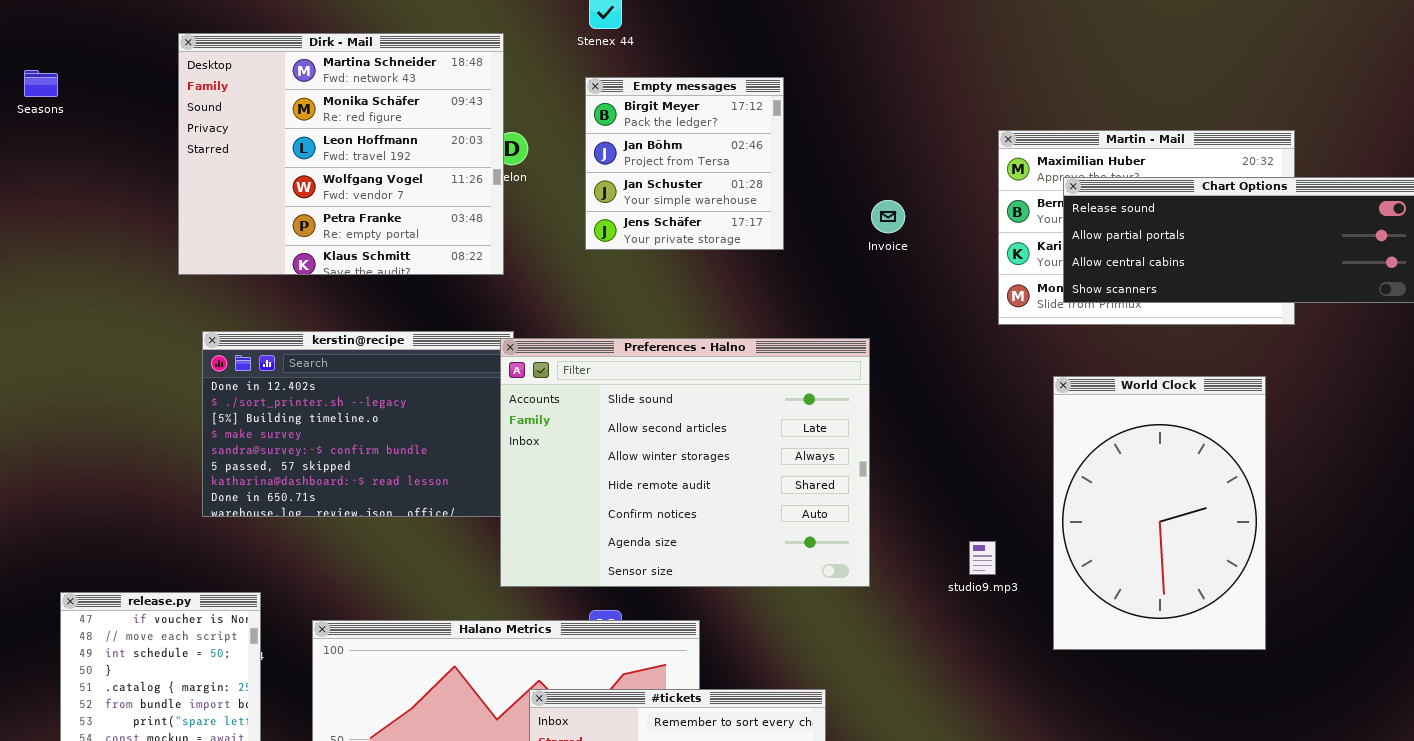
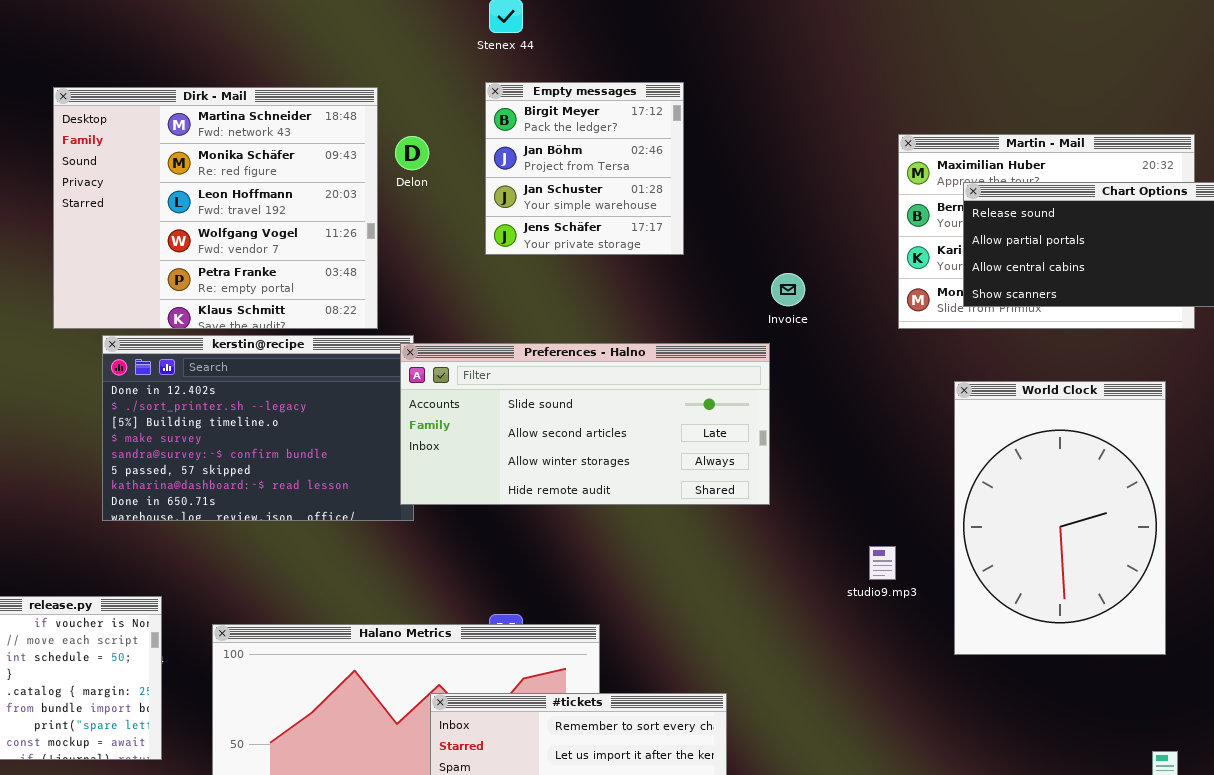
Dirk - Mail: [178,33,504,275] -> [53,87,378,329], moved
Invoice: [871,200,905,233] -> [771,273,805,306], moved
Preferences - Halno: [500,338,870,587] -> [400,343,770,505], resized

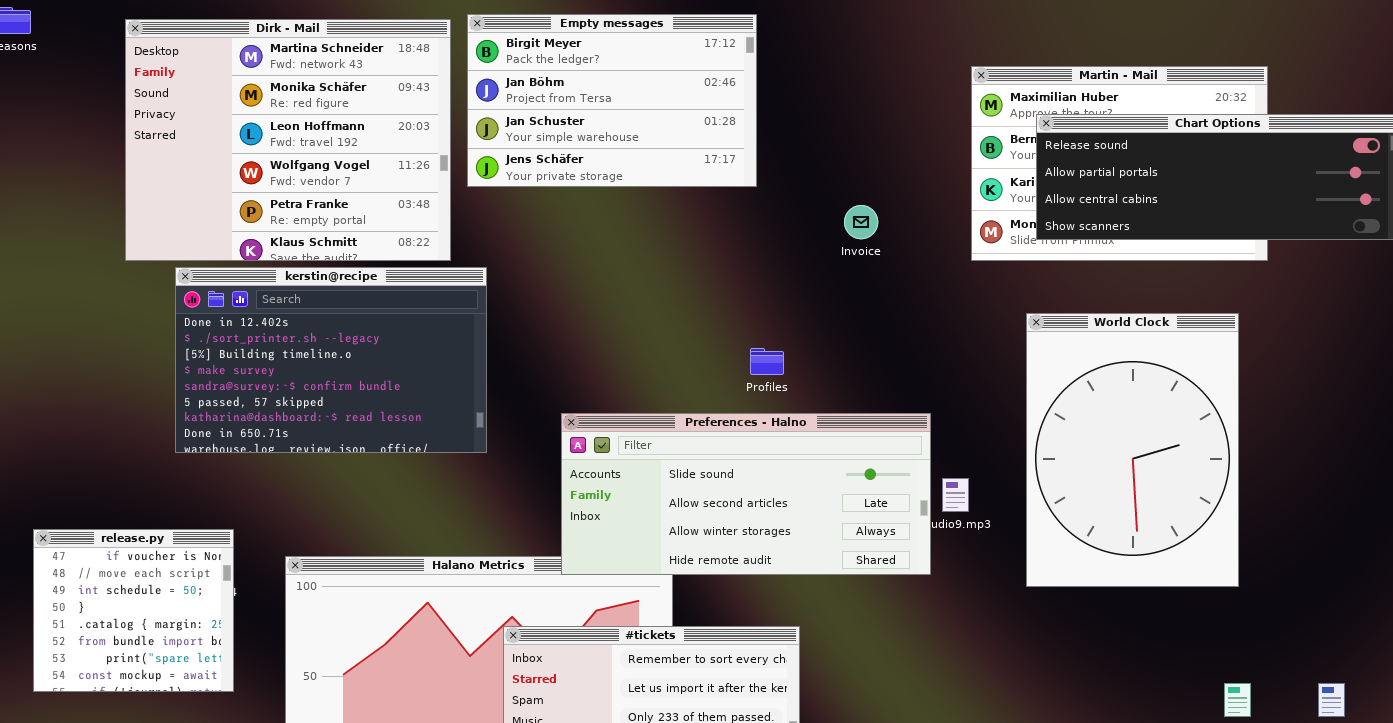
Empty messages: [485,82,684,255] -> [467,14,757,187], resized
Preferences - Halno: [400,343,770,505] -> [561,413,931,575], moved

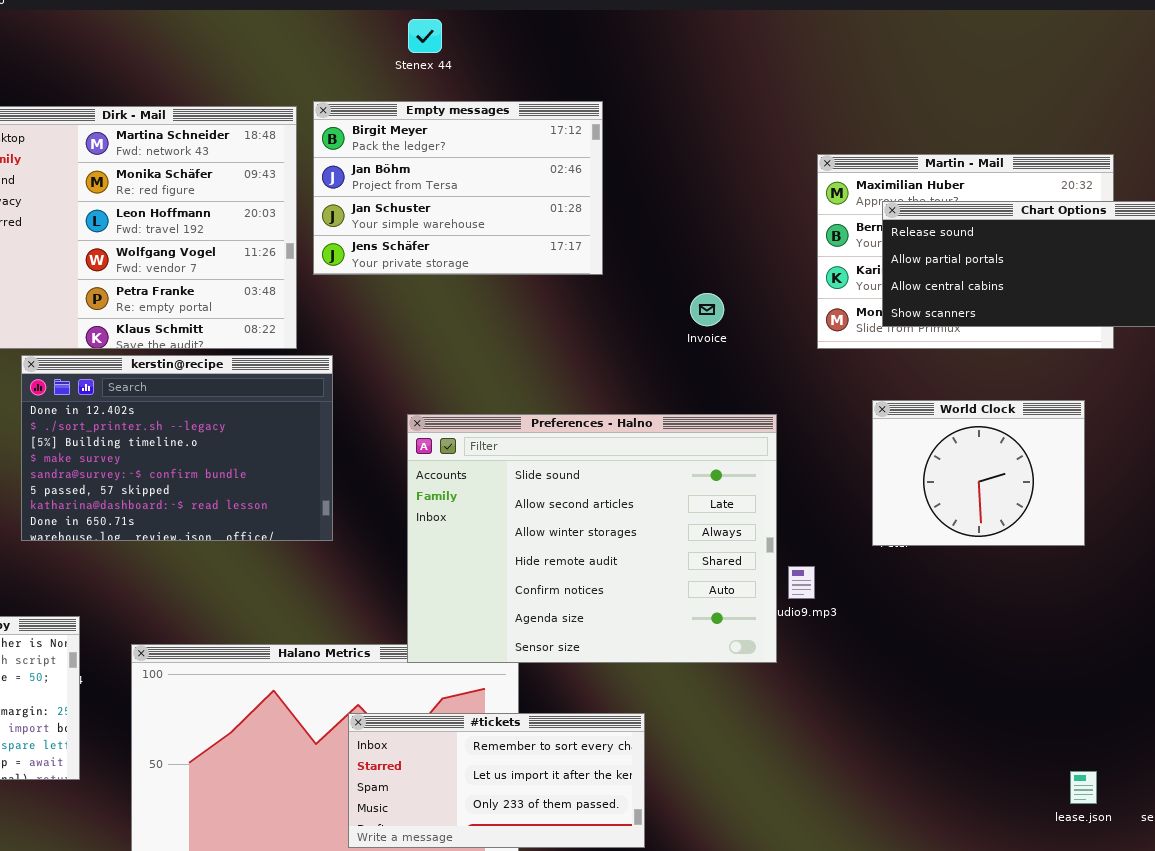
World Clock: [1026,313,1239,587] -> [872,400,1085,546], resized
Preferences - Halno: [561,413,931,575] -> [407,414,777,663], resized

